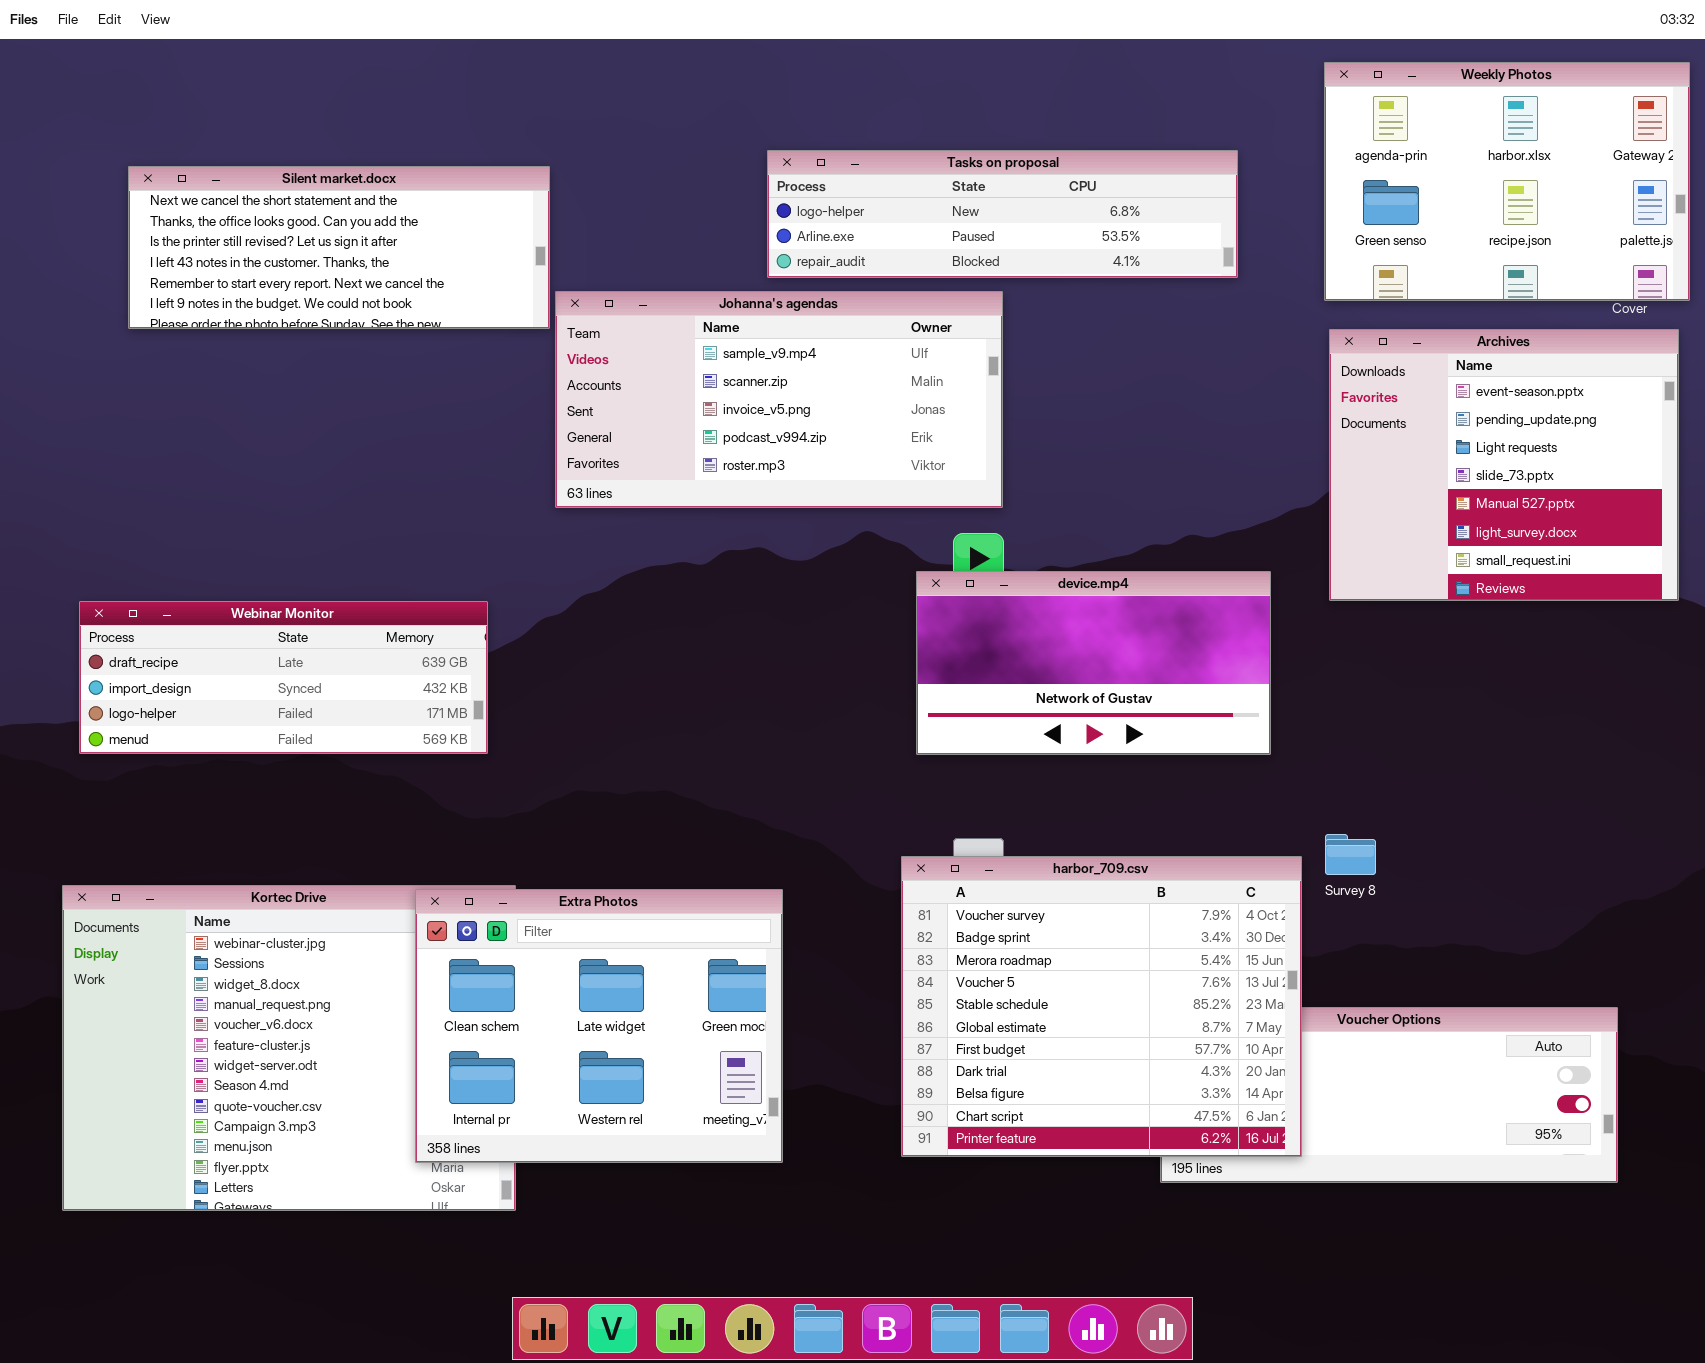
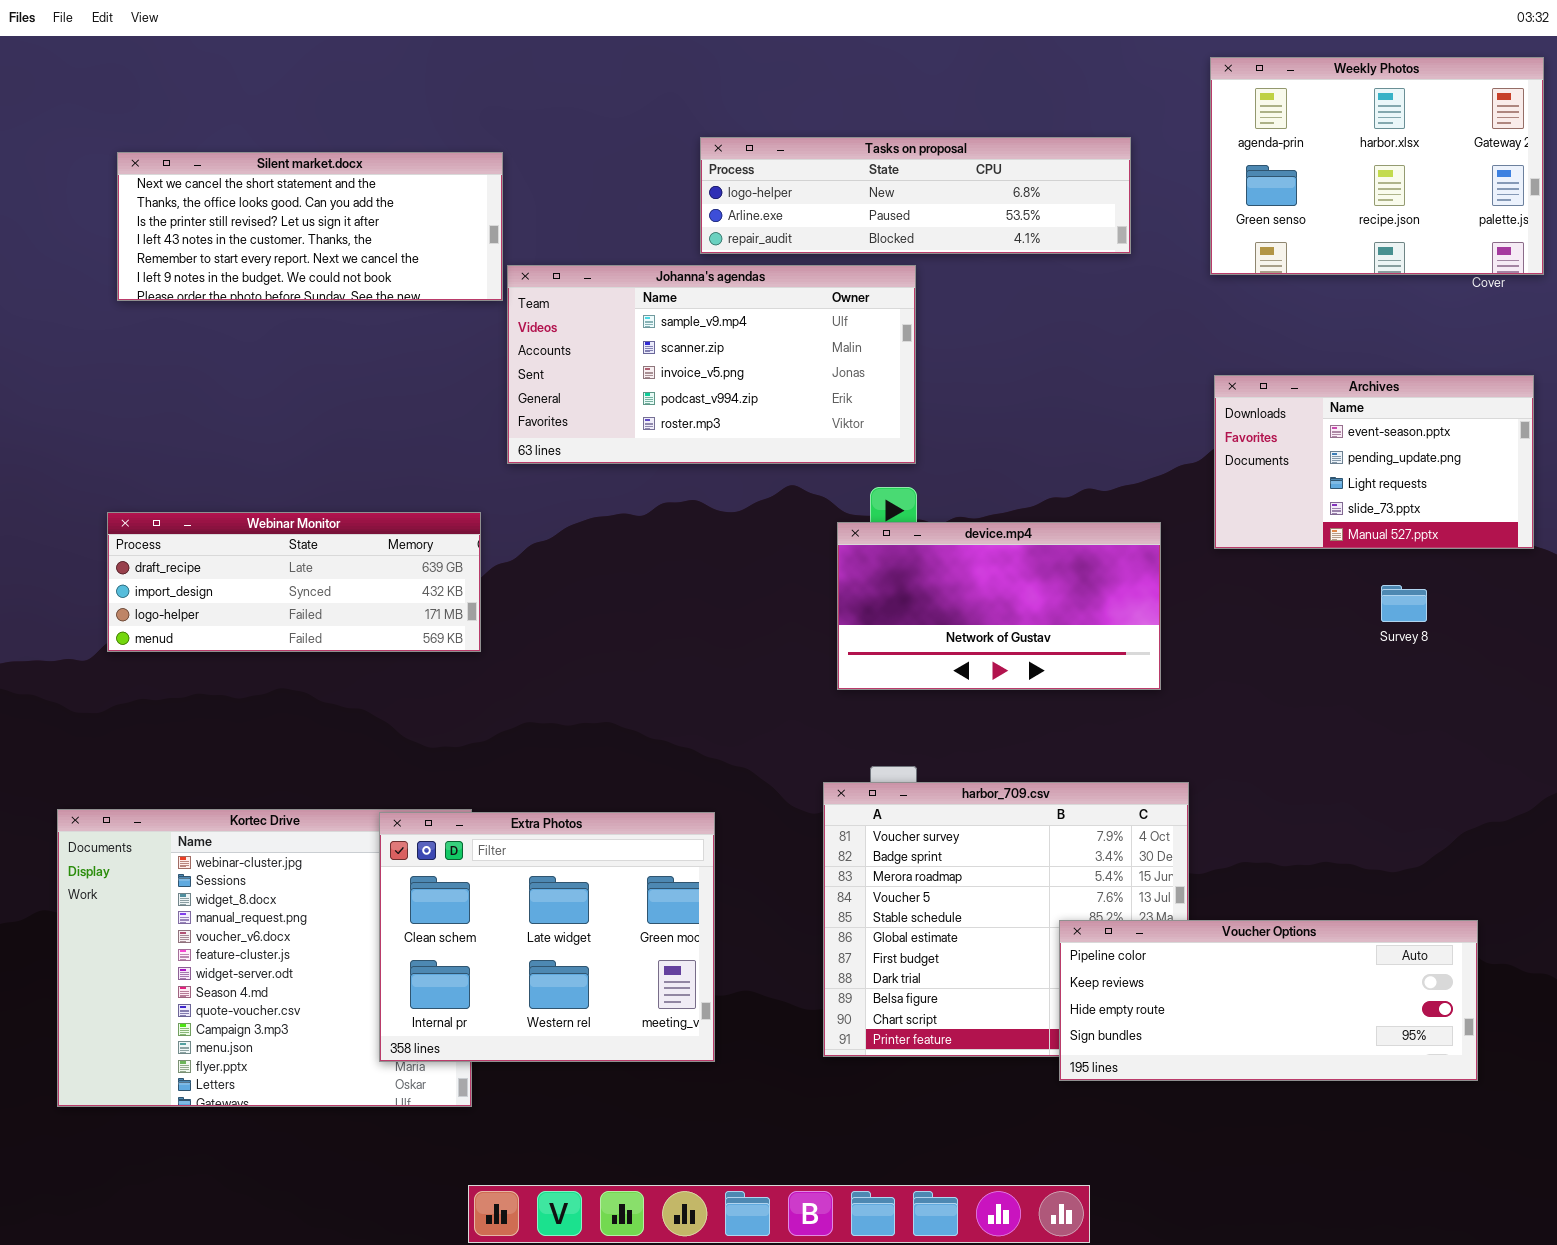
Archives: [1329,329,1679,601] -> [1214,375,1534,549], resized
Webinar Monitor: [79,601,488,754] -> [107,512,481,652], moved
Survey 8: [1325,834,1376,875] -> [1381,585,1427,622], moved
Voucher Options: [1160,1007,1618,1183] -> [1059,920,1478,1081], raised

